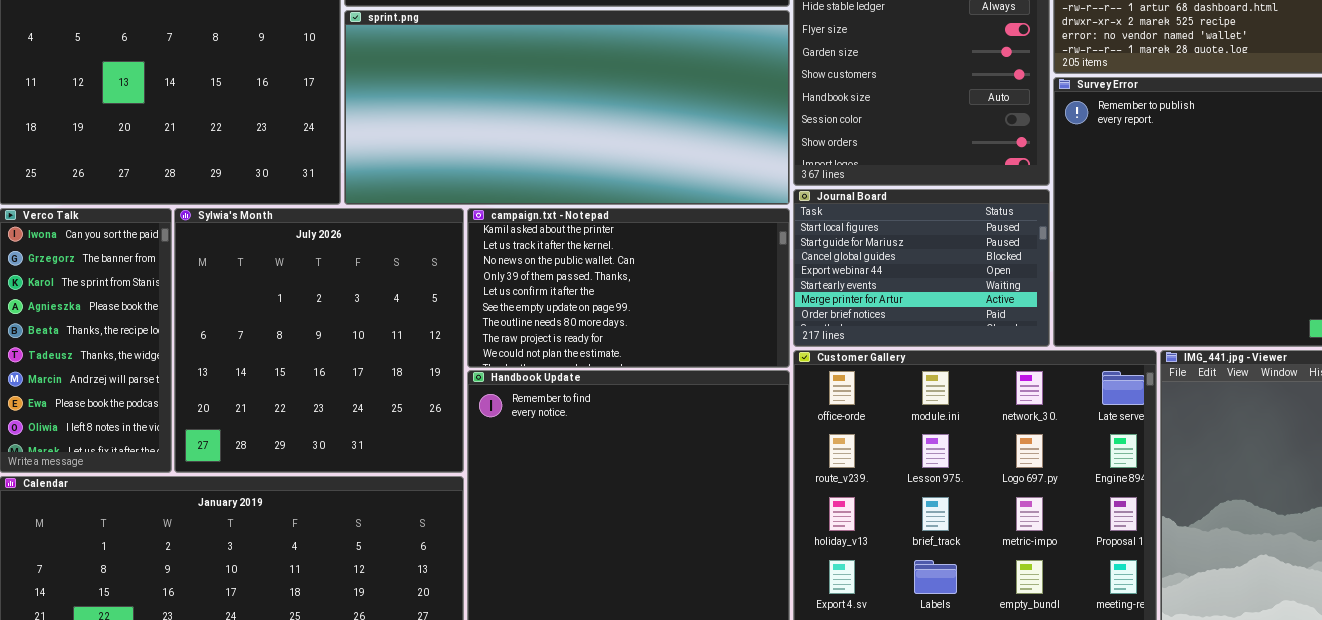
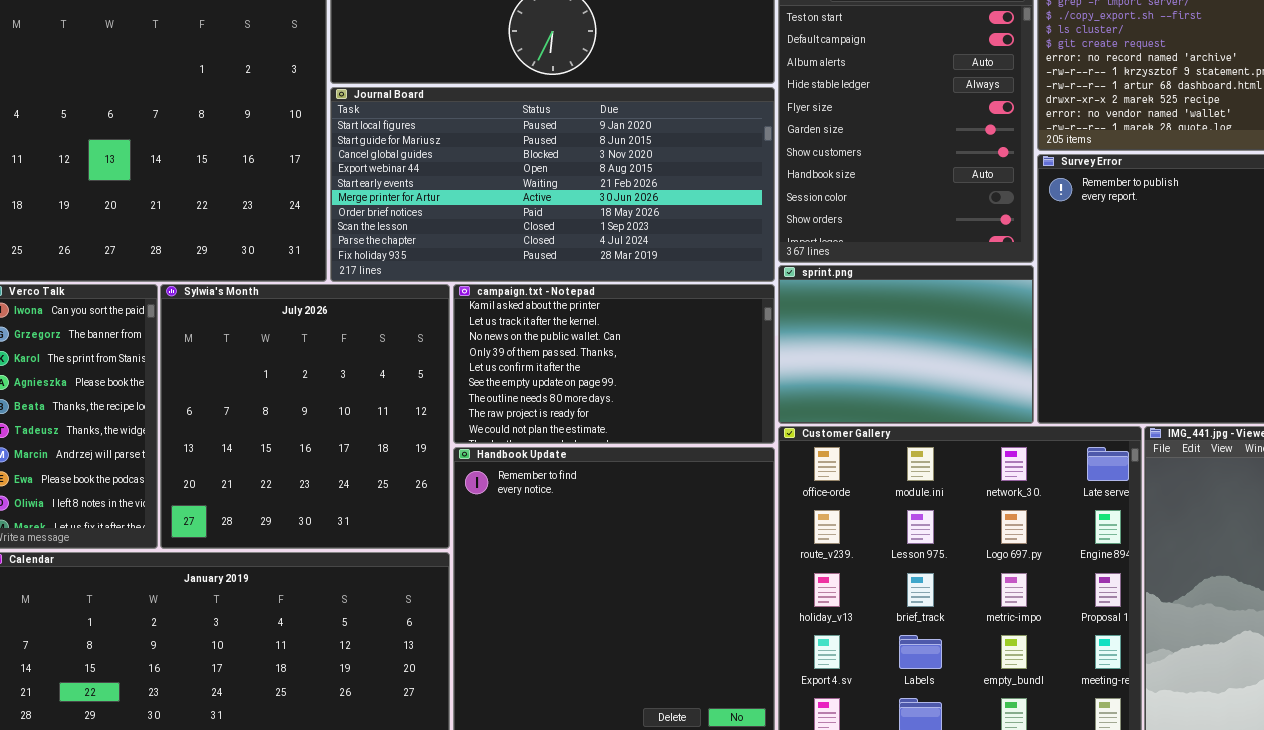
sprint.png: [344,10,790,205] -> [778,265,1034,424], moved, resized
Journal Board: [793,189,1050,347] -> [330,87,775,282], moved, resized

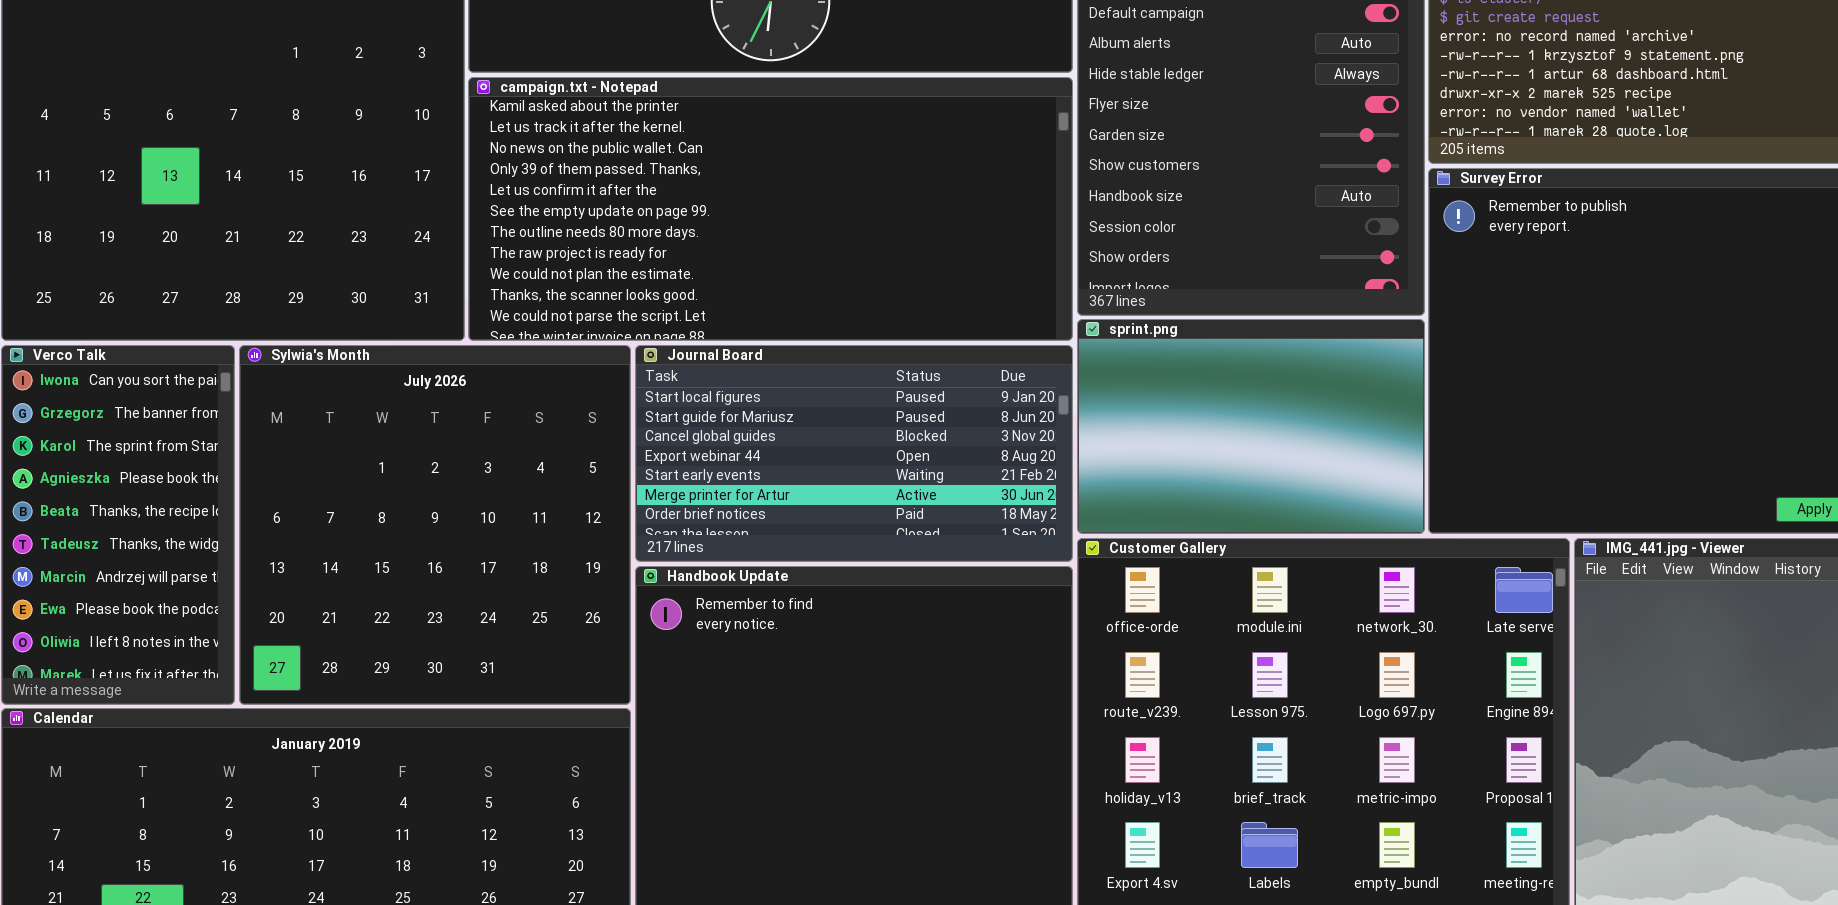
Journal Board: [330,87,775,282] -> [635,345,1073,562], moved, resized
campaign.txt - Notepad: [453,284,775,444] -> [468,77,1073,341], moved, resized

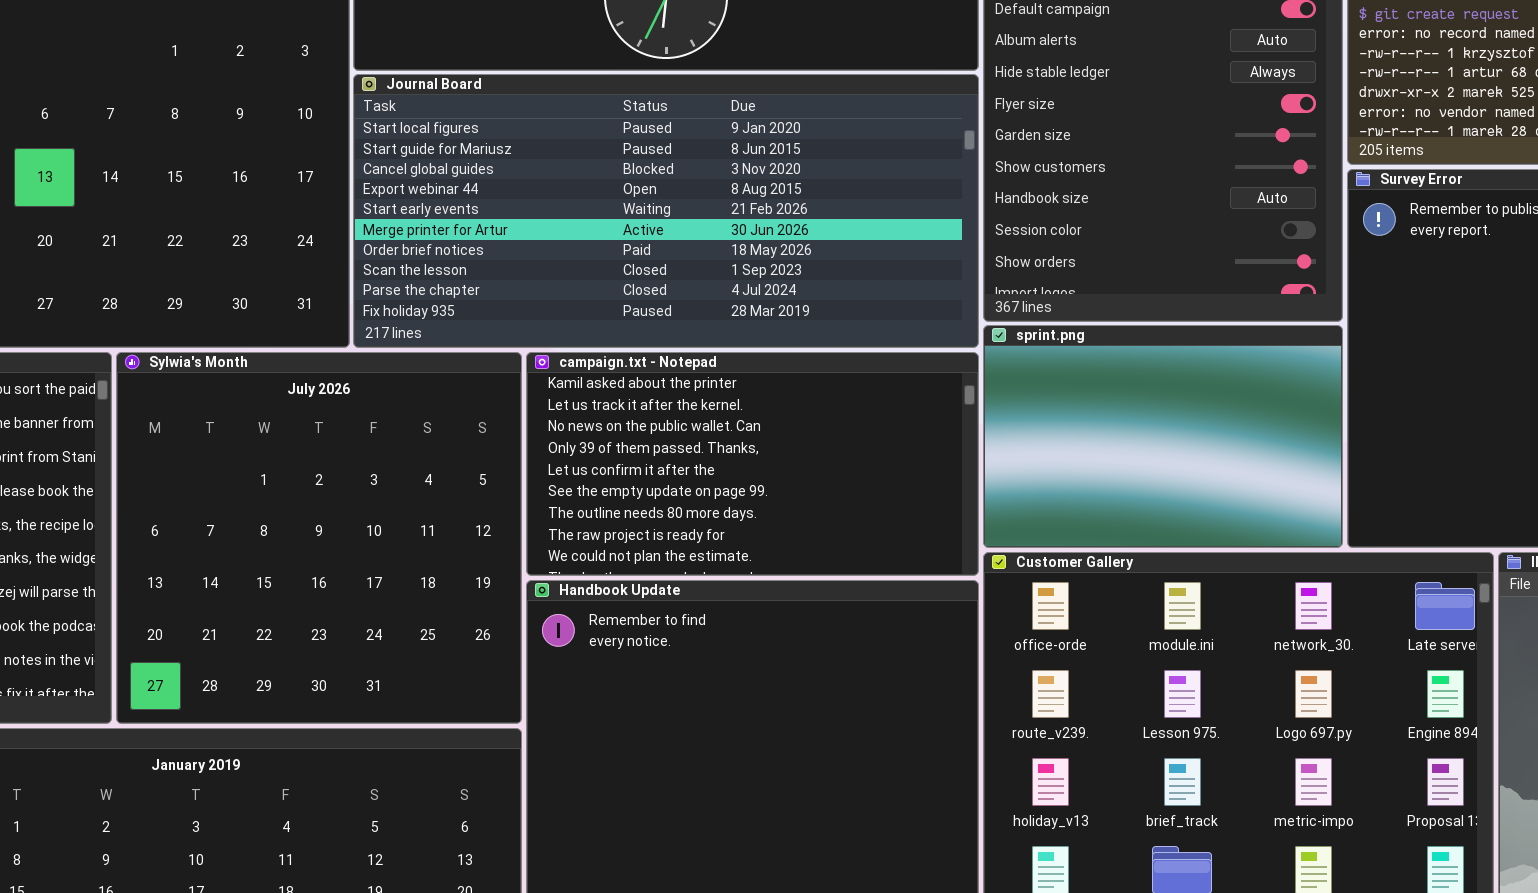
campaign.txt - Notepad: [468,77,1073,341] -> [526,352,979,576], moved, resized
Journal Board: [635,345,1073,562] -> [353,74,979,348], moved, resized

